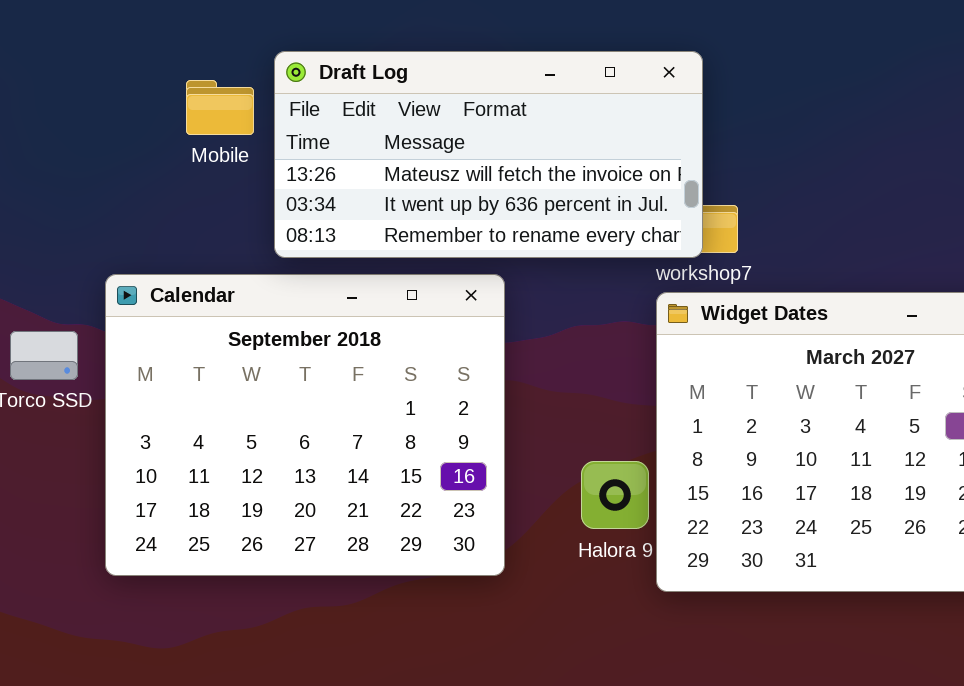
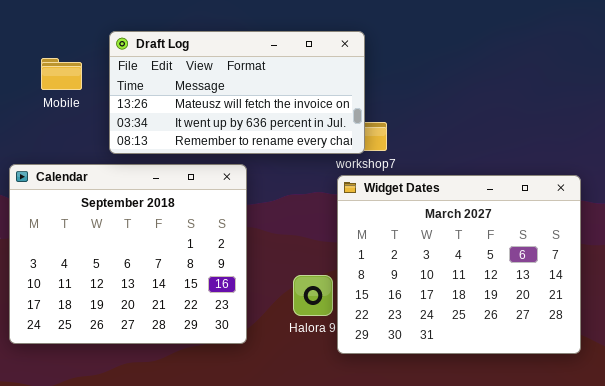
Mobile: [186,80,254,135] -> [41,58,82,90], moved

